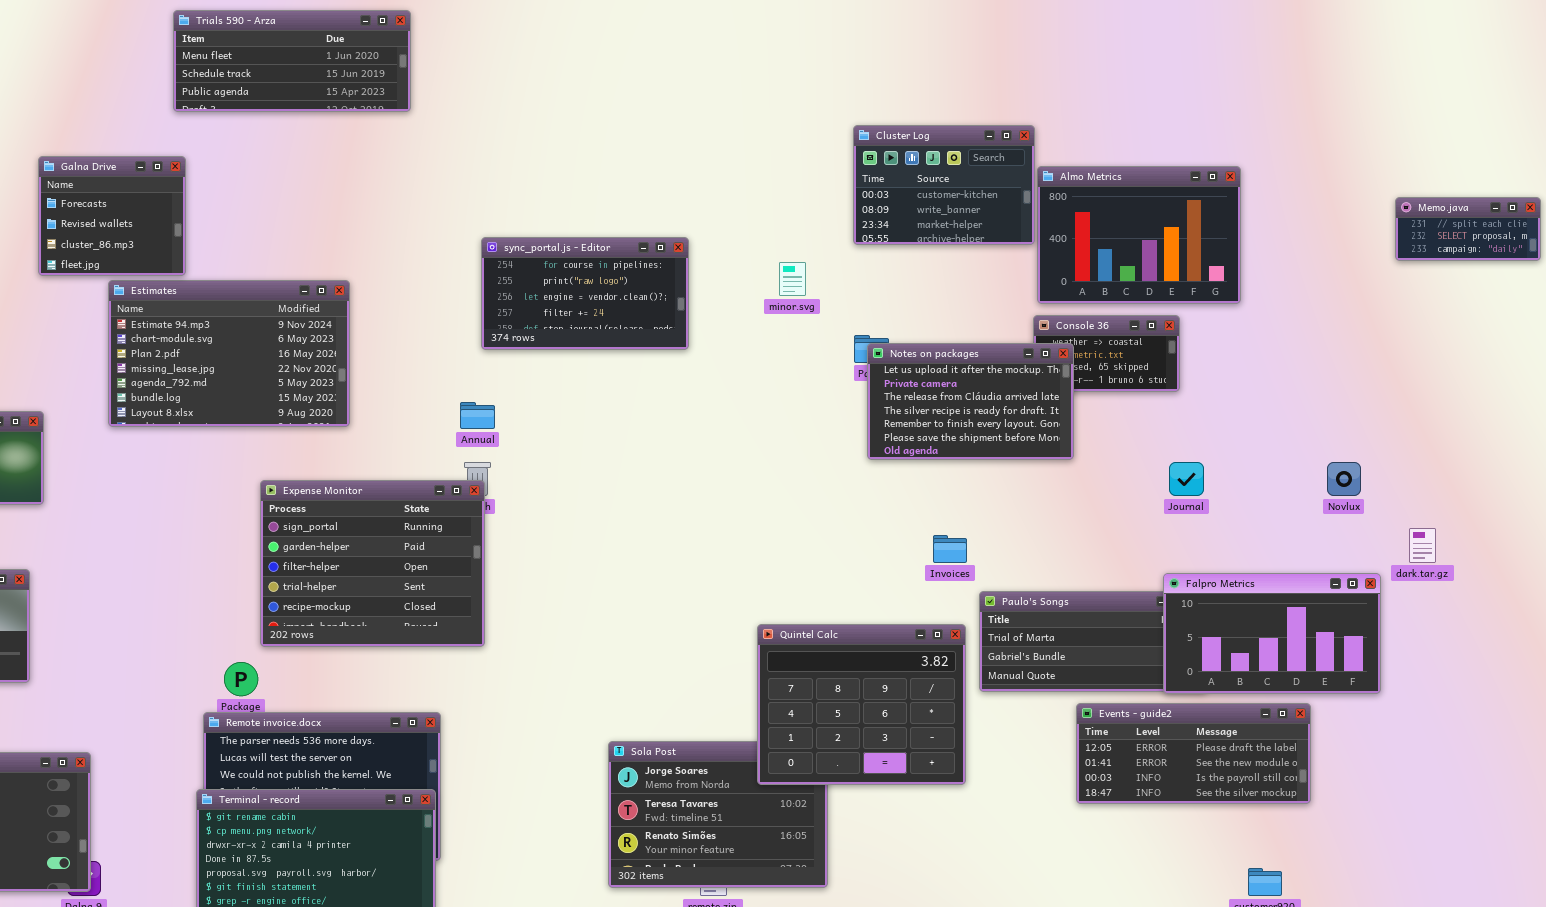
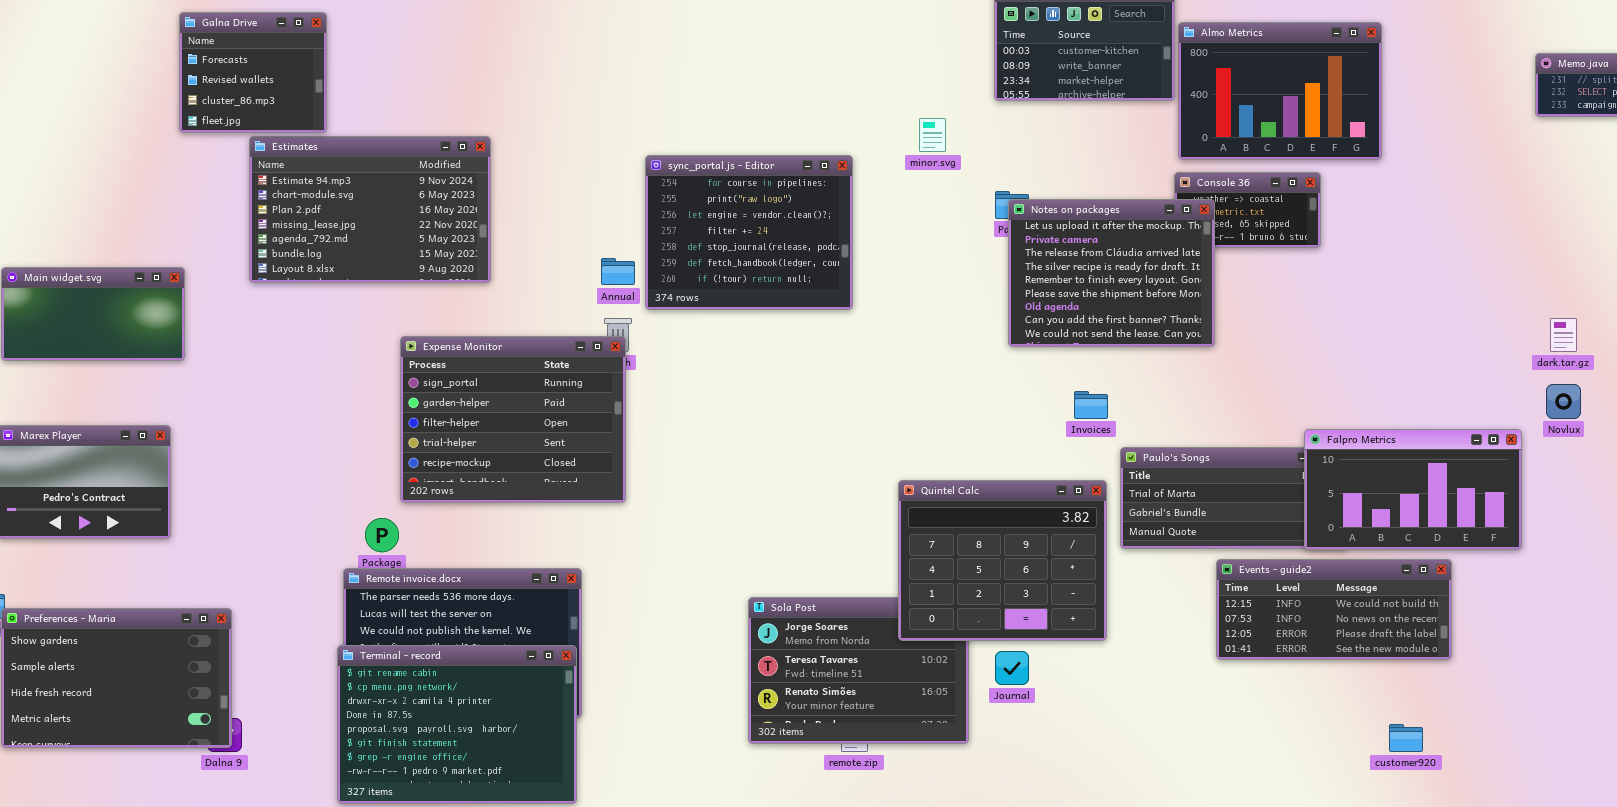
sync_portal.js - Editor: [481,237,689,350] -> [645,155,853,310], moved, resized
Notes on packages: [867,343,1074,460] -> [1008,199,1215,347], resized
Journal: [1169,462,1204,496] -> [995,651,1029,685], moved
Novlux: [1327,462,1361,496] -> [1546,384,1581,419], moved
dark.tar.gz: [1409,528,1436,563] -> [1550,318,1577,352], moved
Events - guide2: [1076,703,1311,804] -> [1216,559,1452,660], scrolled up 2 rows

